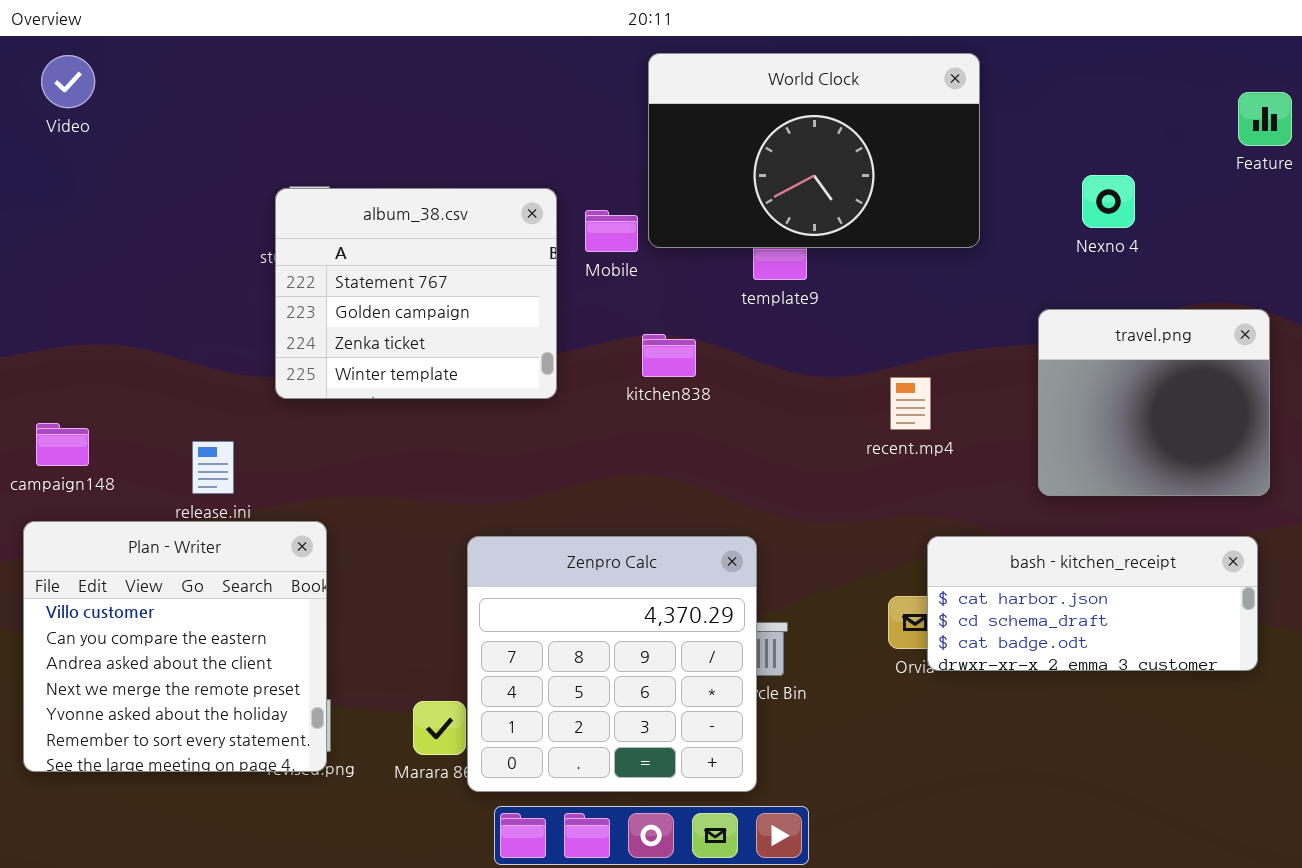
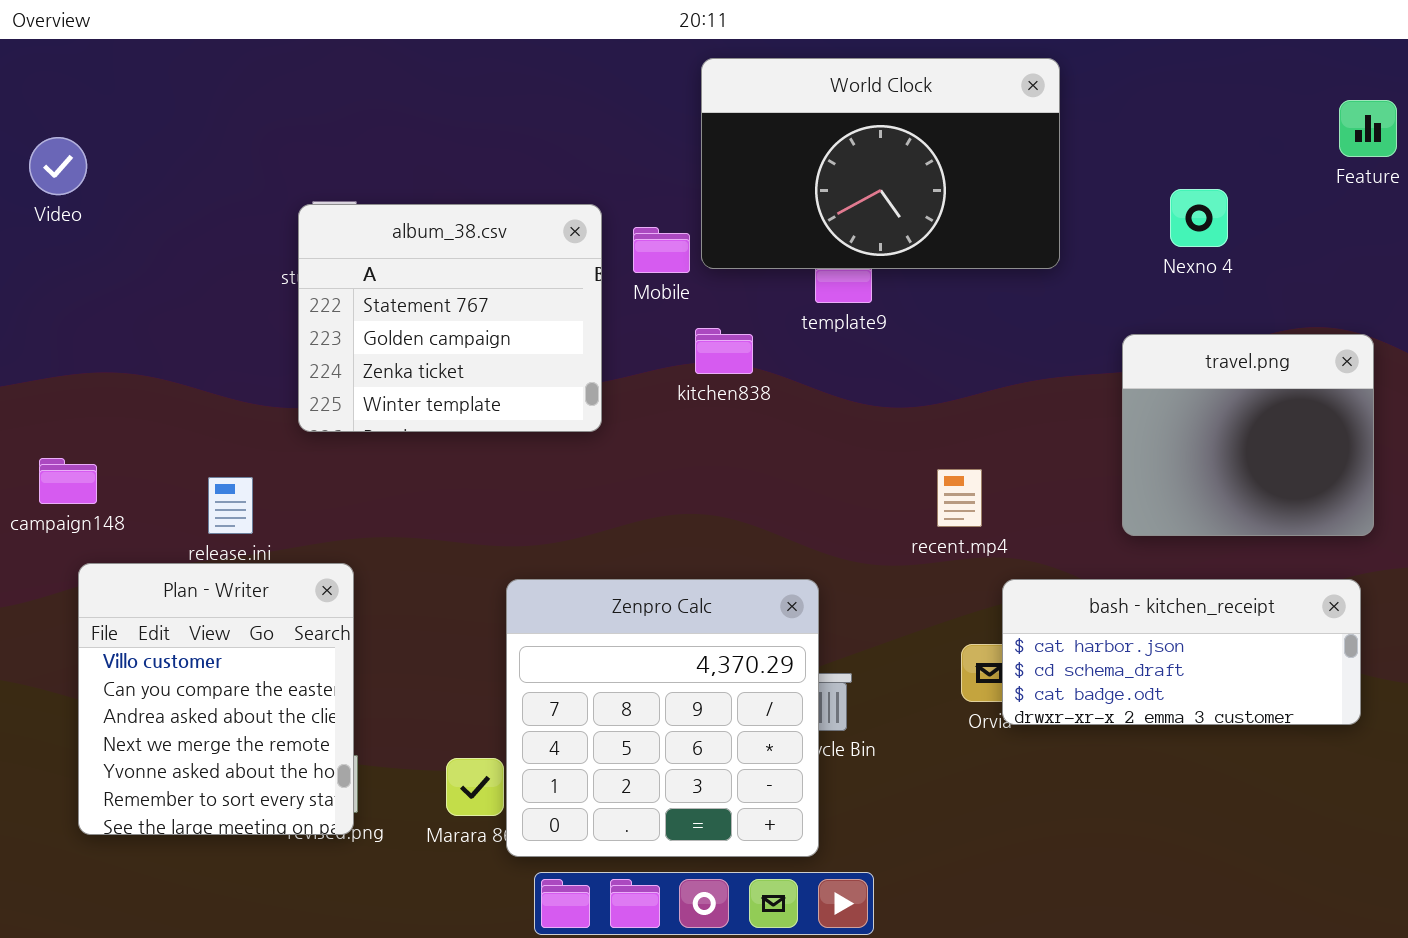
Video: [41,55,95,108] -> [29,137,87,195], moved
kitchen838: [642,334,696,377] -> [695,328,753,374], moved
recent.mp4: [890,377,931,430] -> [937,469,982,527], moved
Plan - Writer: [23,521,327,772] -> [78,563,354,835], resized

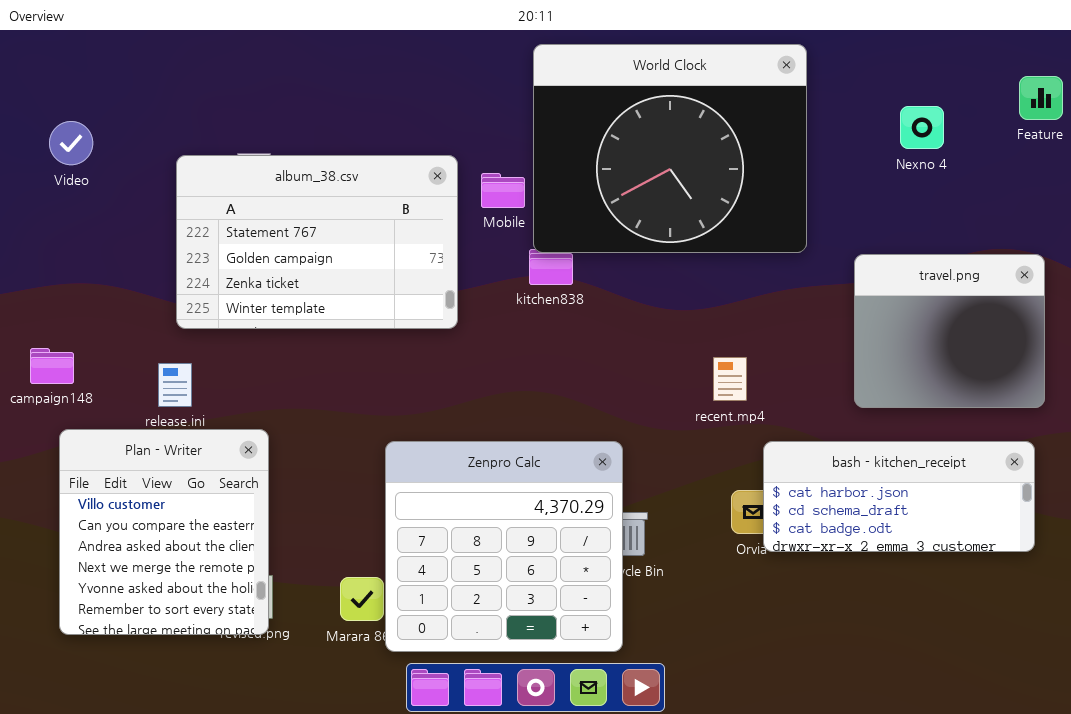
World Clock: [701,58,1060,269] -> [533,44,807,253], resized
Video: [29,137,87,195] -> [49,121,93,165], moved
Nexno 4: [1170,189,1228,247] -> [900,106,944,149], moved
album_38.csv: [298,204,602,432] -> [176,155,458,329], resized

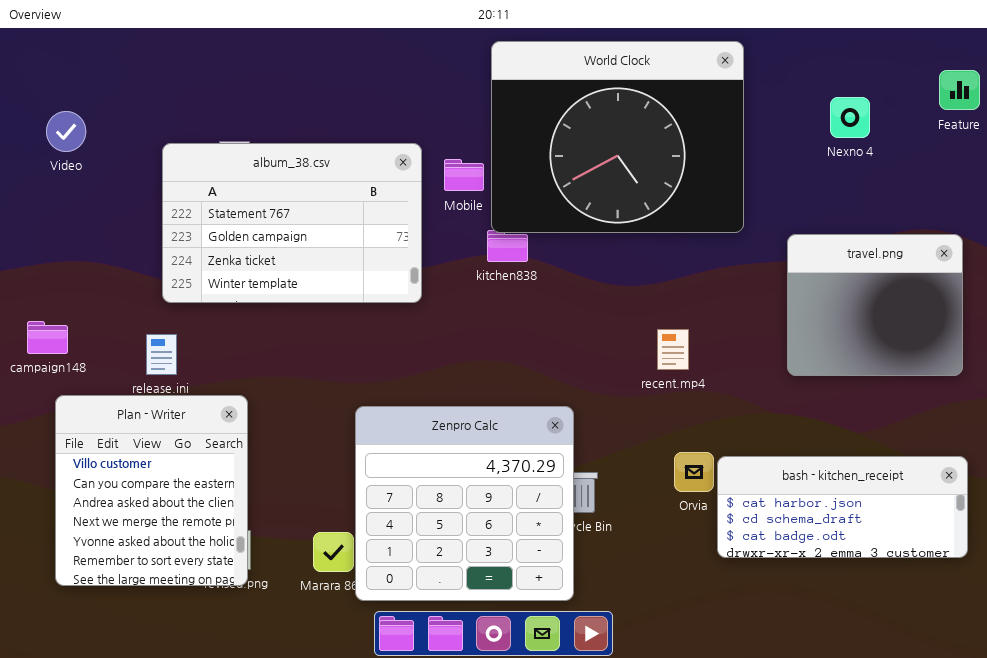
bash - kitchen_receipt: [763,441,1035,552] -> [717,456,968,558], moved

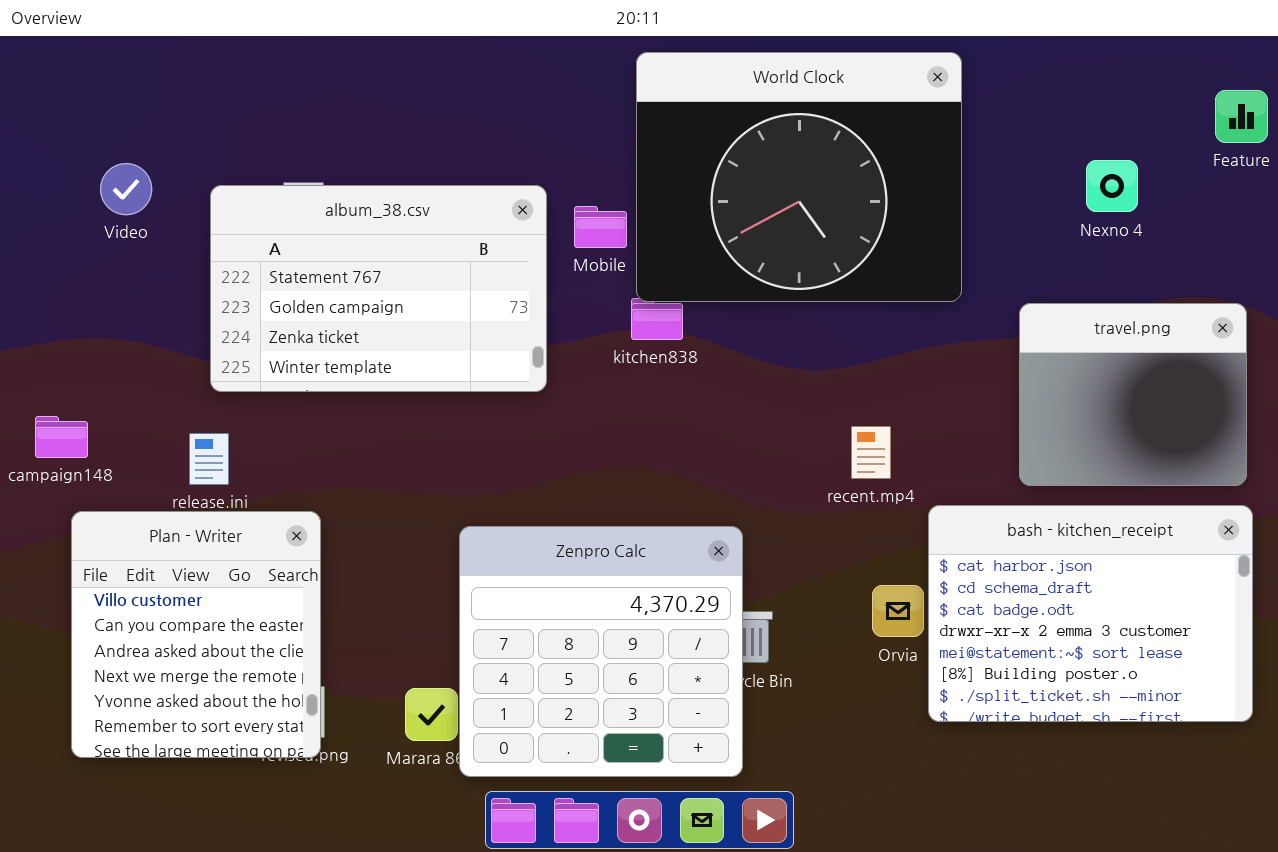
Nexno 4: [830,97,870,138] -> [1086,160,1138,212], moved
Video: [46,111,86,152] -> [100,163,152,215], moved
bash - kitchen_receipt: [717,456,968,558] -> [928,505,1253,722], resized

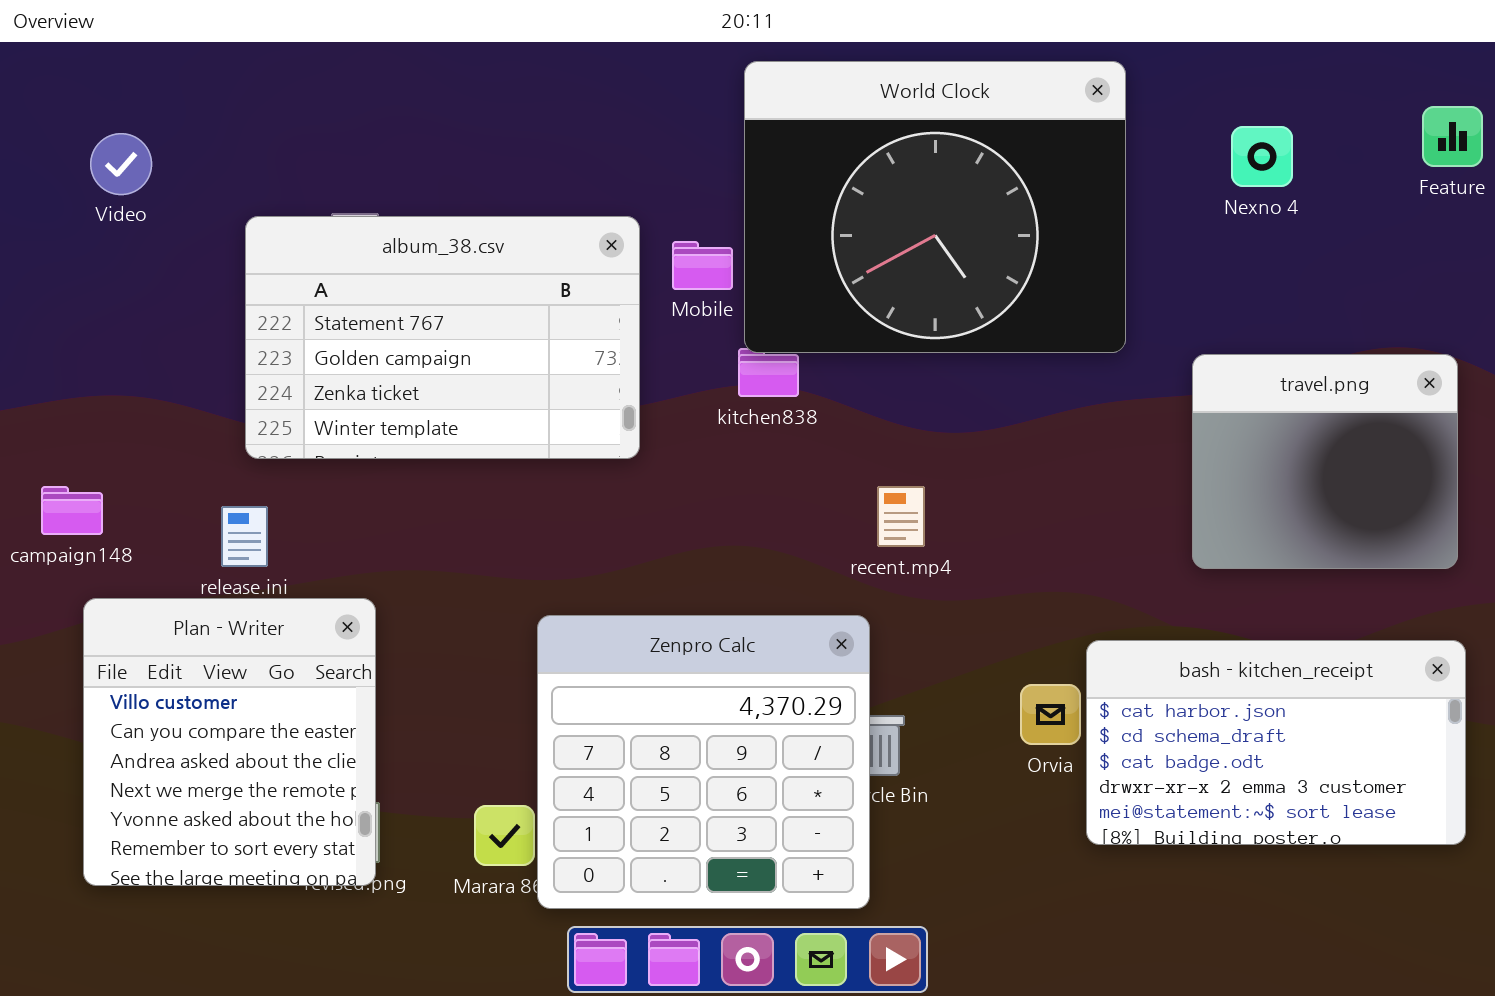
Nexno 4: [1086,160,1138,212] -> [1231,126,1293,187], moved
Video: [100,163,152,215] -> [90,133,152,195], moved
recent.mp4: [851,426,891,479] -> [877,486,925,547], moved
bash - kitchen_receipt: [928,505,1253,722] -> [1086,640,1466,845], resized

